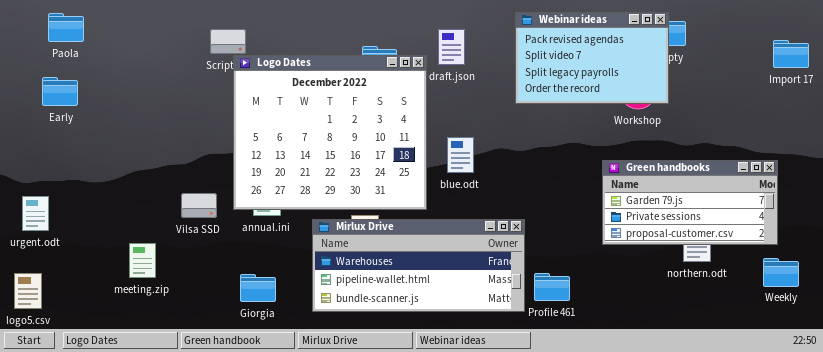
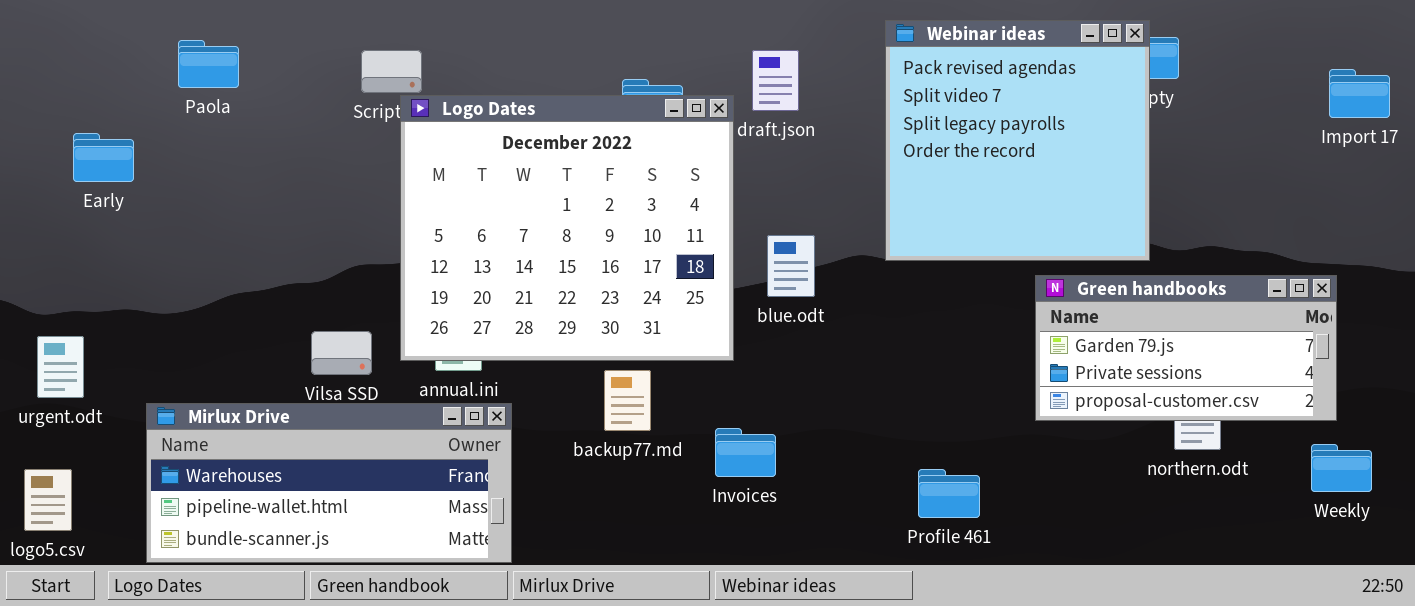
Webinar ideas: [515,12,669,104] -> [885,20,1150,261], resized
Paola: [48,13,84,42] -> [178,40,239,88], moved
Mirlux Drive: [312,219,525,312] -> [146,403,512,563], moved

